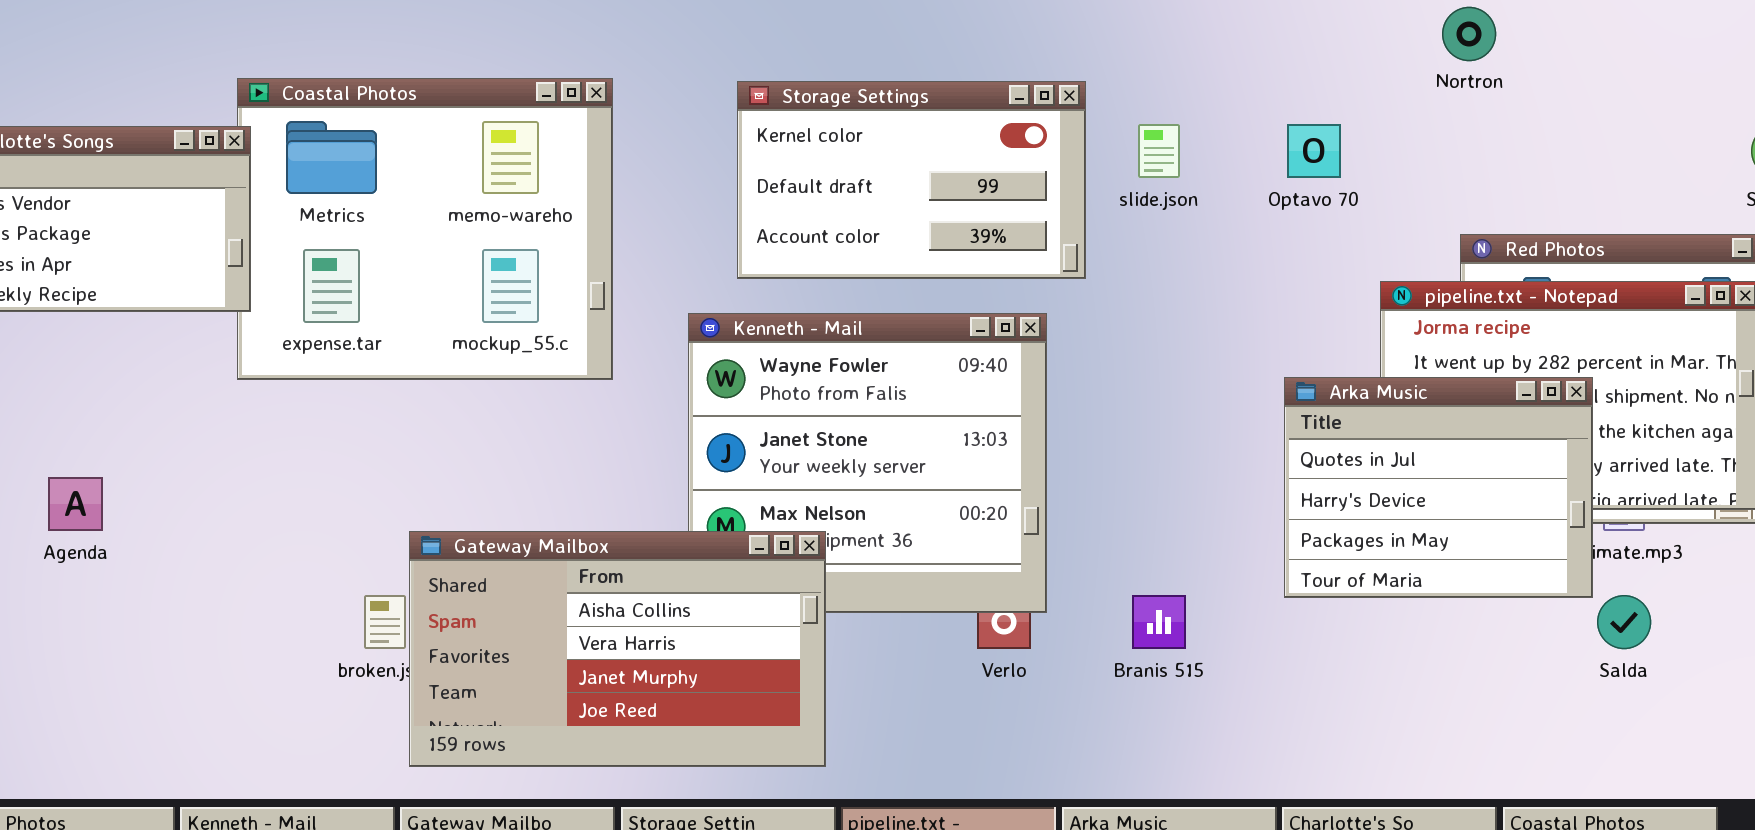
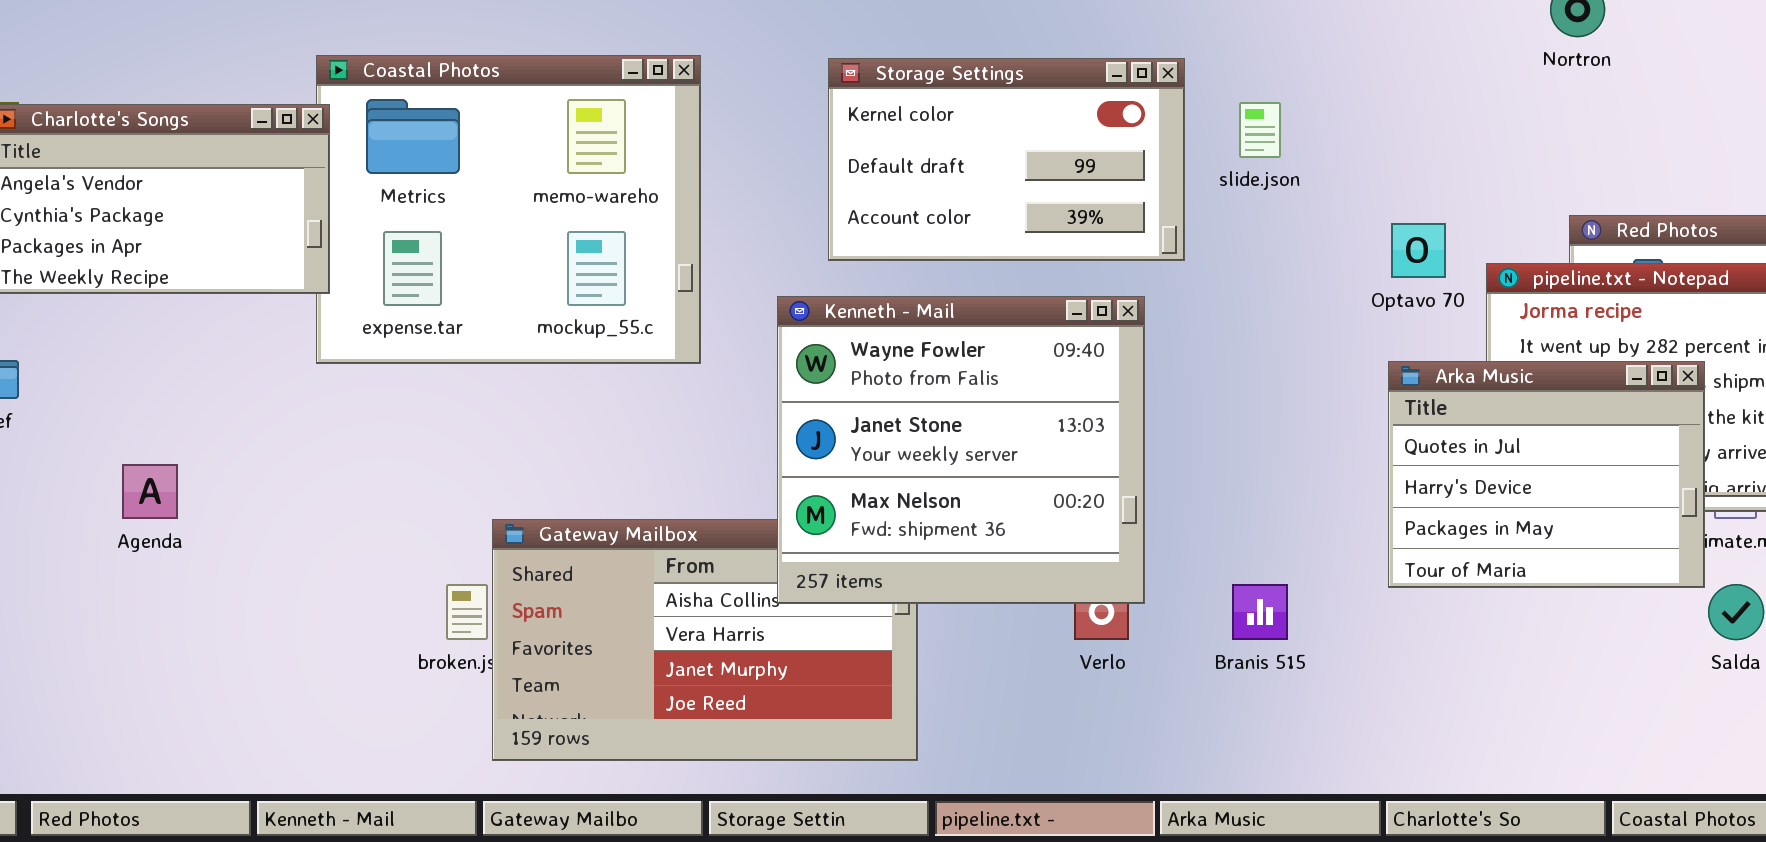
Optavo 70: [1287,124,1341,178] -> [1391,223,1446,278], moved
Kenneth - Mail: [688,313,1047,613] -> [777,296,1145,604], raised

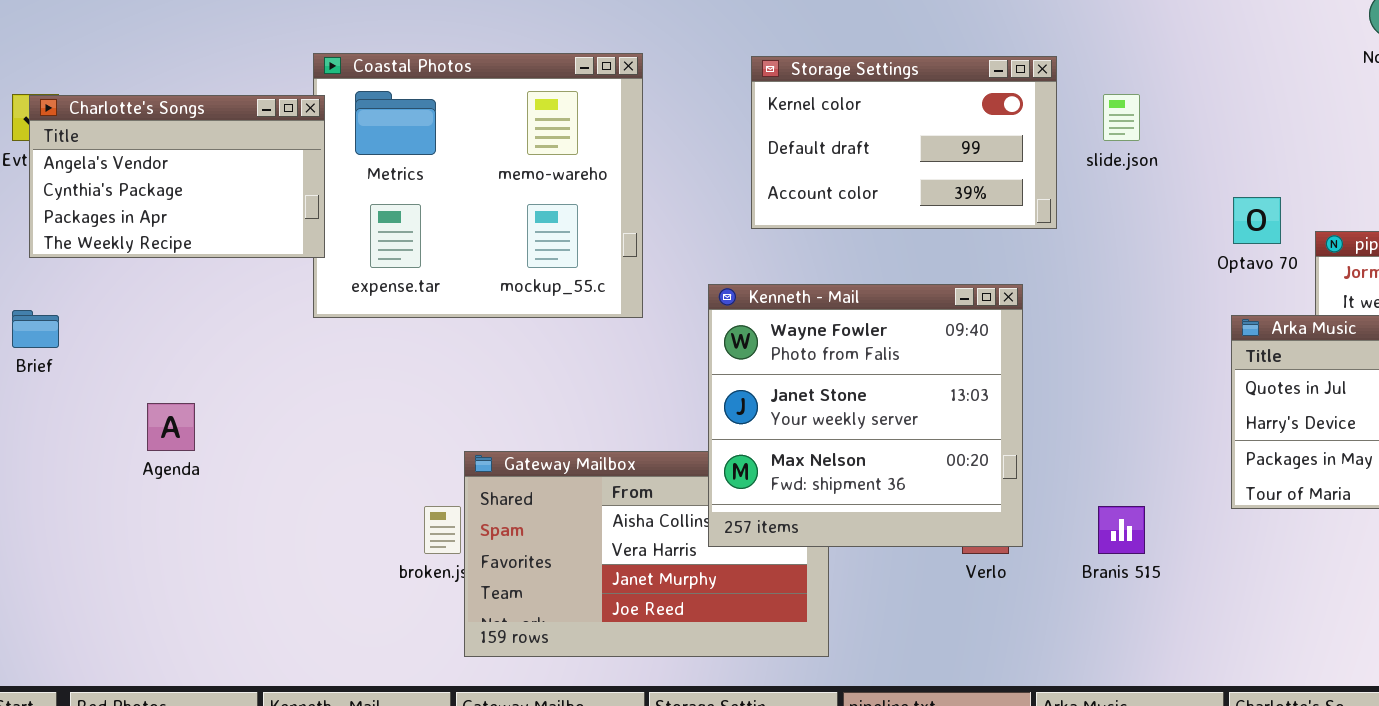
Kenneth - Mail: [777,296,1145,604] -> [708,284,1023,547], moved

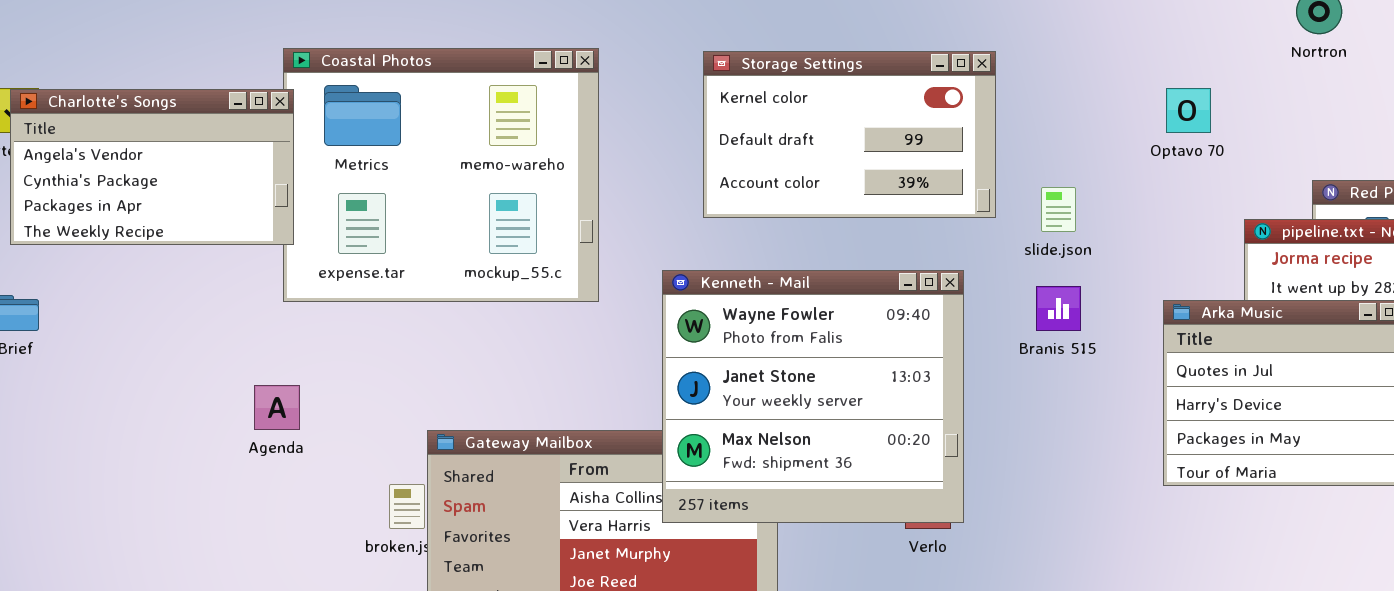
slide.json: [1103,94,1140,141] -> [1041,187,1076,232], moved
Optavo 70: [1233,197,1281,244] -> [1166,88,1211,133], moved
Agenda: [147,403,195,451] -> [254,385,300,430], moved
Branis 515: [1098,506,1145,554] -> [1036,286,1081,331], moved

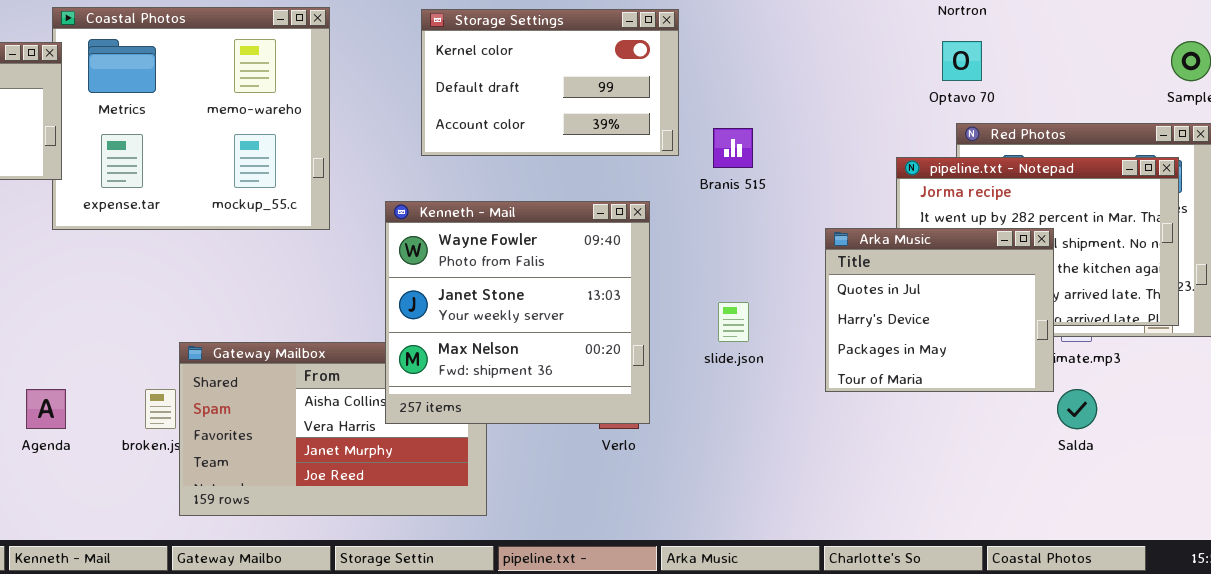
Optavo 70: [1166,88,1211,133] -> [942,41,982,81], moved
slide.json: [1041,187,1076,232] -> [718,302,749,342], moved
Branis 515: [1036,286,1081,331] -> [713,128,753,168], moved
Agenda: [254,385,300,430] -> [26,389,66,429], moved

